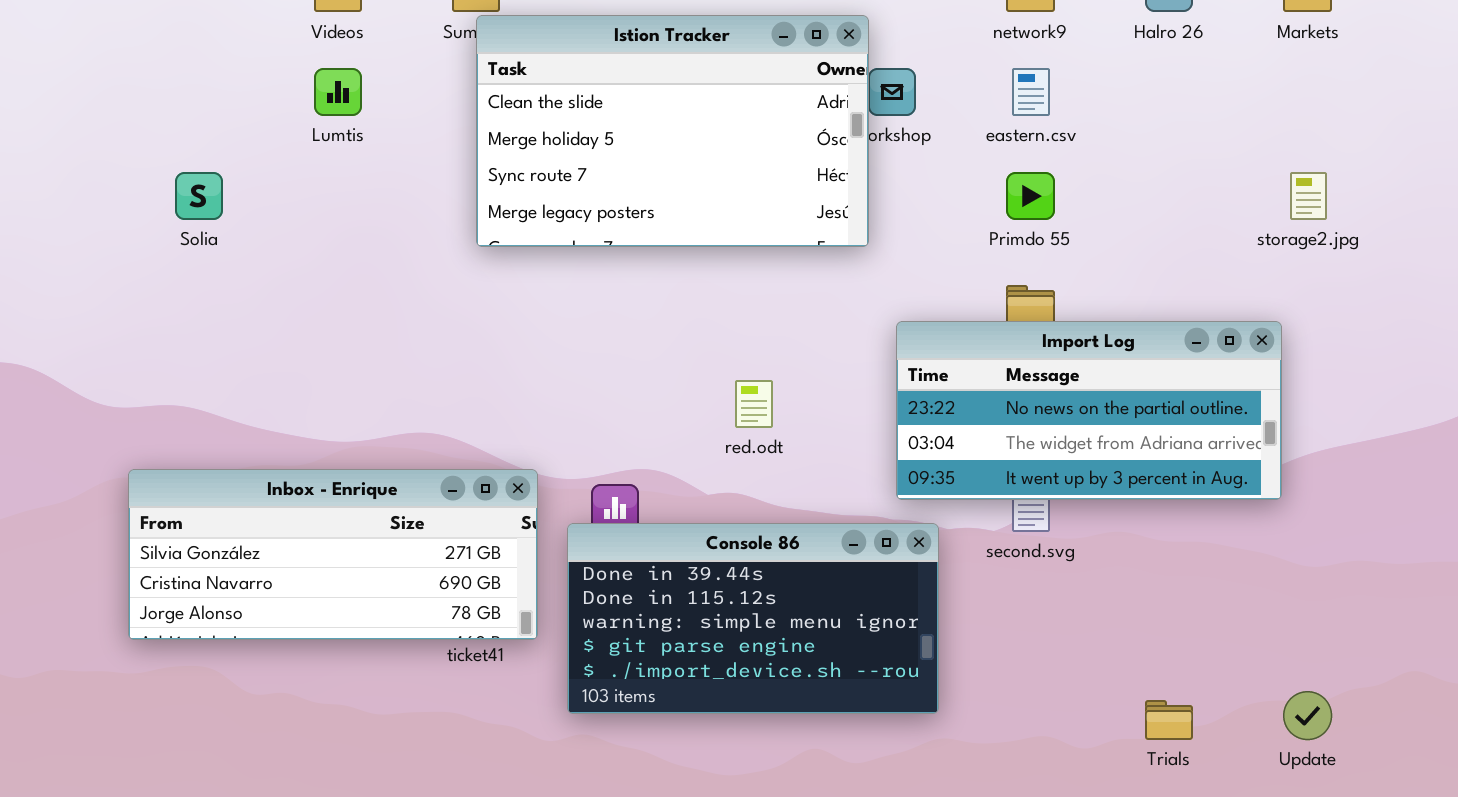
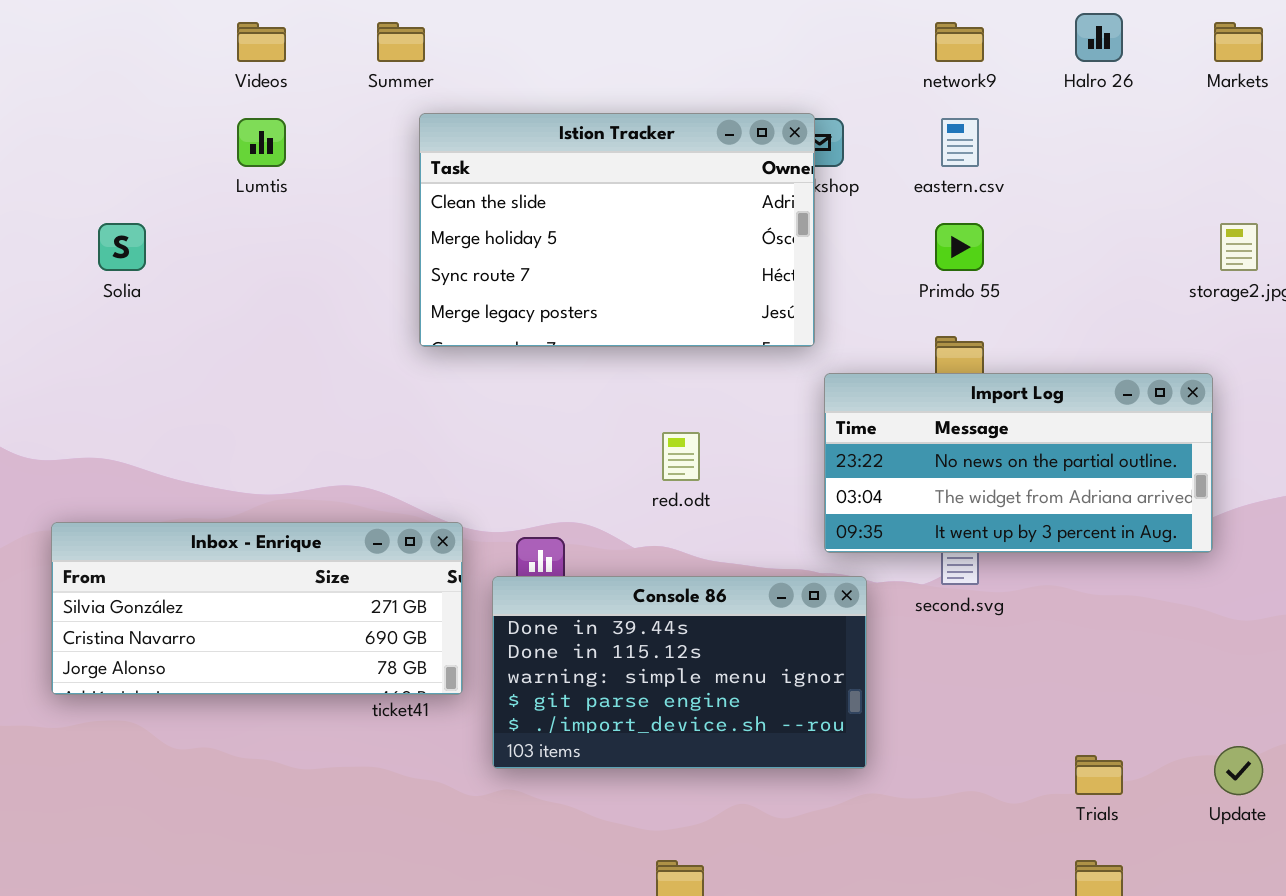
Istion Tracker: [476,15,869,247] -> [419,113,815,347], moved

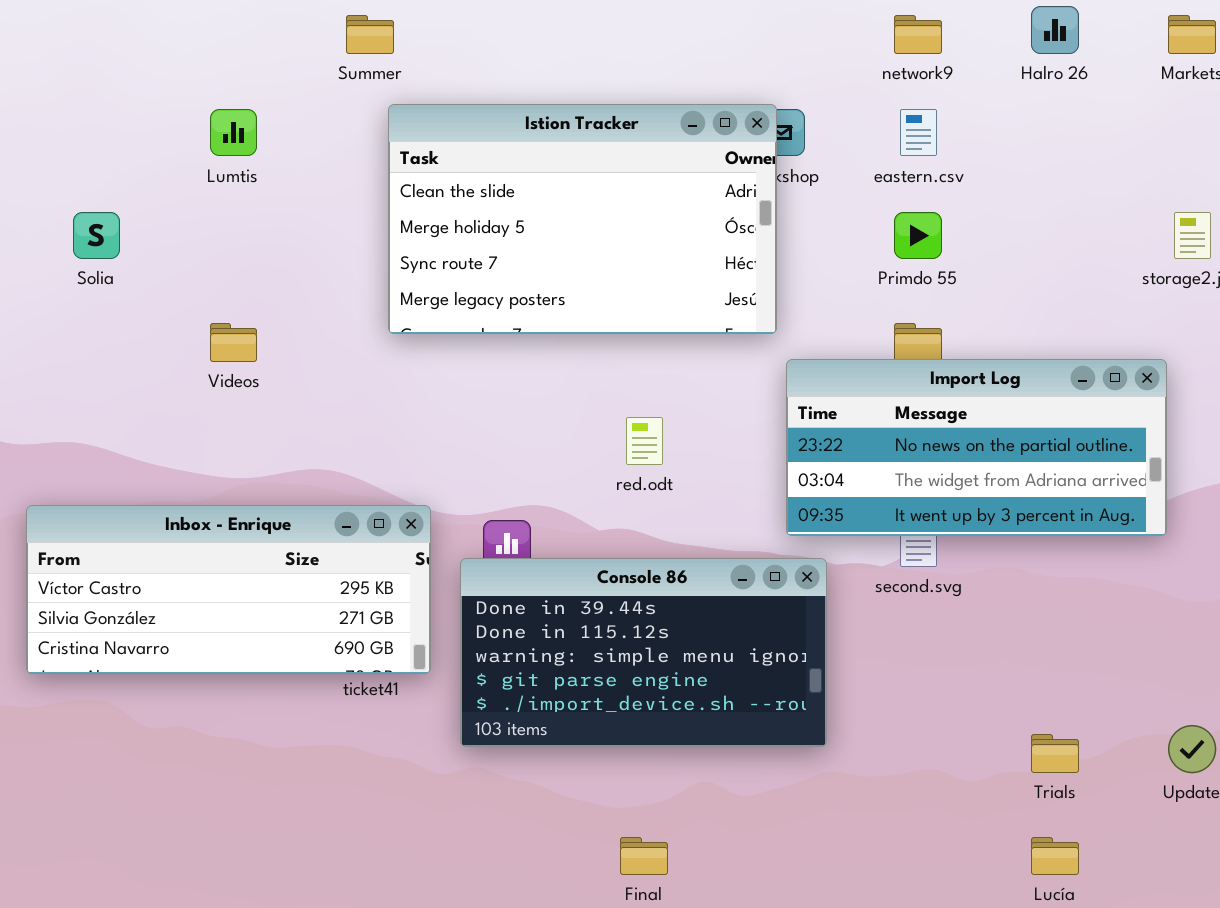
Videos: [237,22,286,62] -> [210,323,257,362], moved
Inbox - Enrique: [51,522,463,695] -> [26,505,431,674], scrolled up 1 row

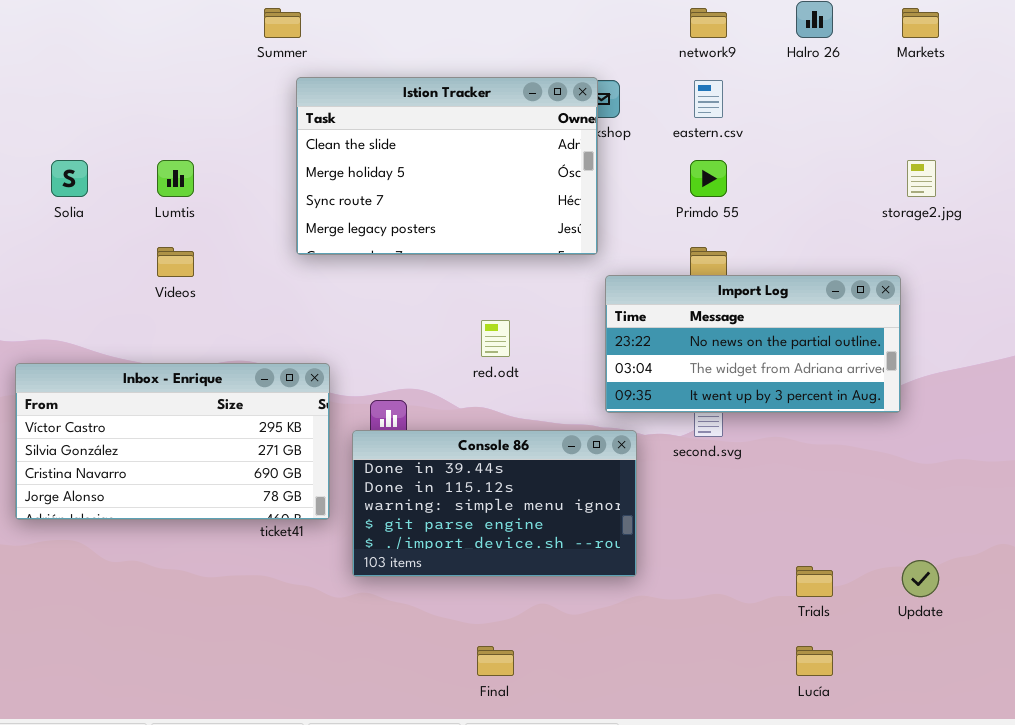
Lumtis: [210,109,257,156] -> [157,160,194,197], moved
Inbox - Enrique: [26,505,431,674] -> [15,363,330,520], resized

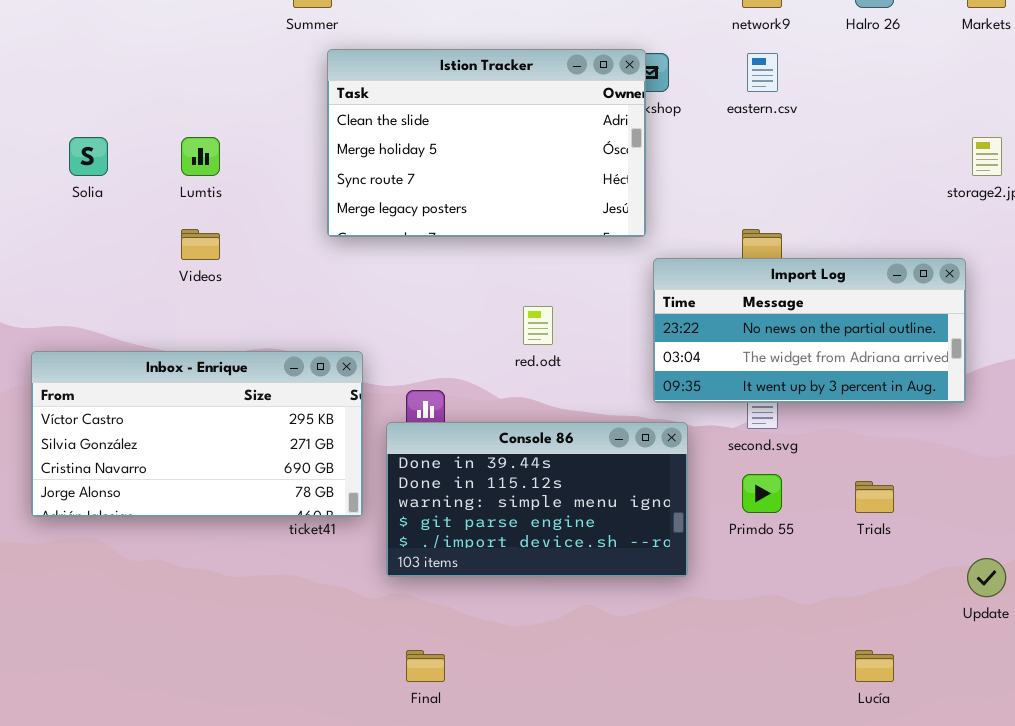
Primdo 55: [690,160,727,197] -> [742,474,782,513], moved
Trials: [796,566,833,597] -> [855,481,894,513], moved
Final: [477,646,514,676] -> [406,650,445,682], moved

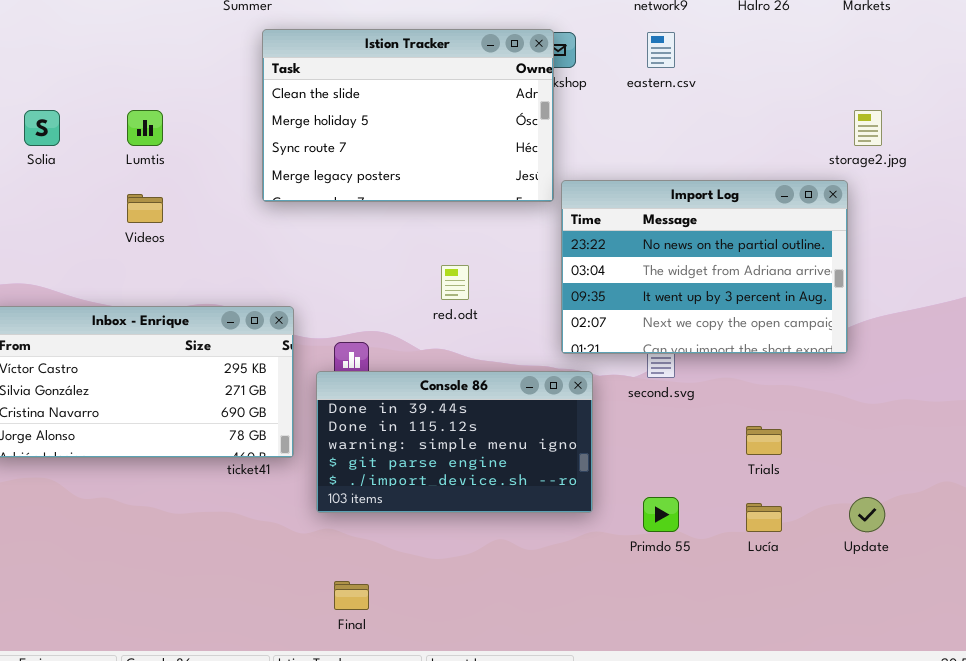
Import Log: [653,258,966,403] -> [561,180,848,354], resized
Primdo 55: [742,474,782,513] -> [643,497,679,532], moved
Lucía: [855,650,894,682] -> [746,503,782,532], moved

